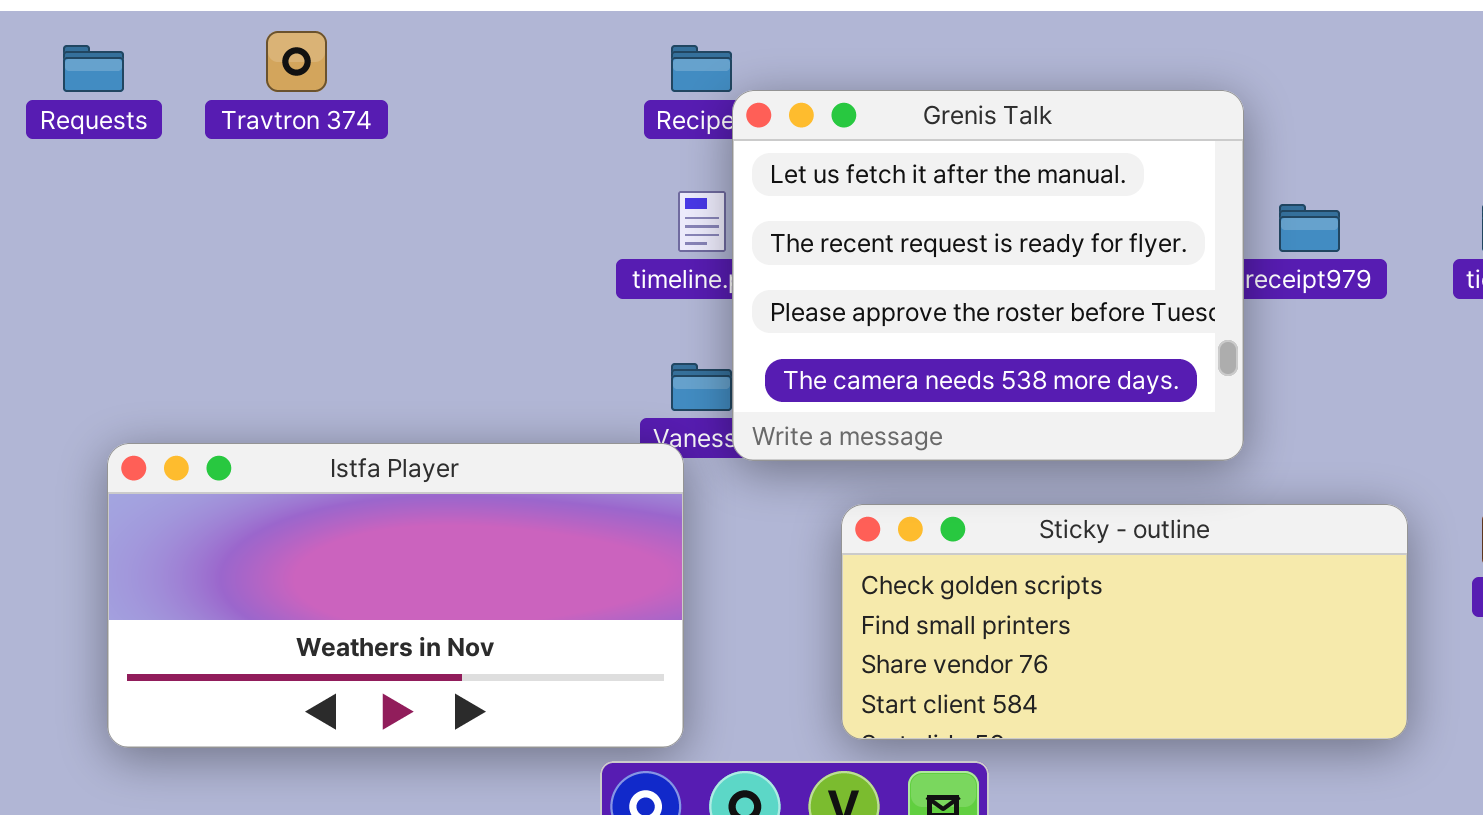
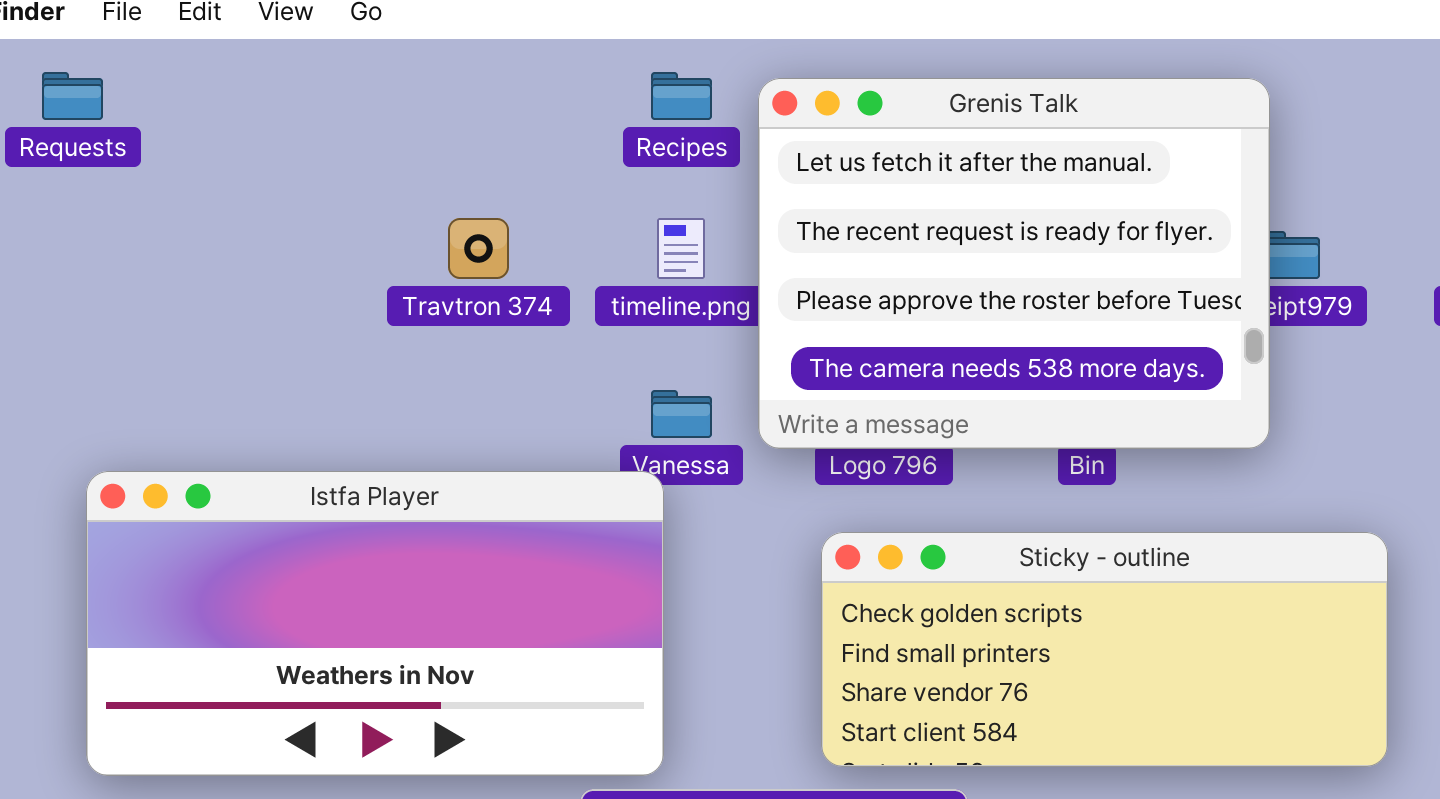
Travtron 374: [266,31,327,92] -> [448,218,509,279], moved
Grenis Talk: [732,90,1244,461] -> [758,78,1270,449], moved

